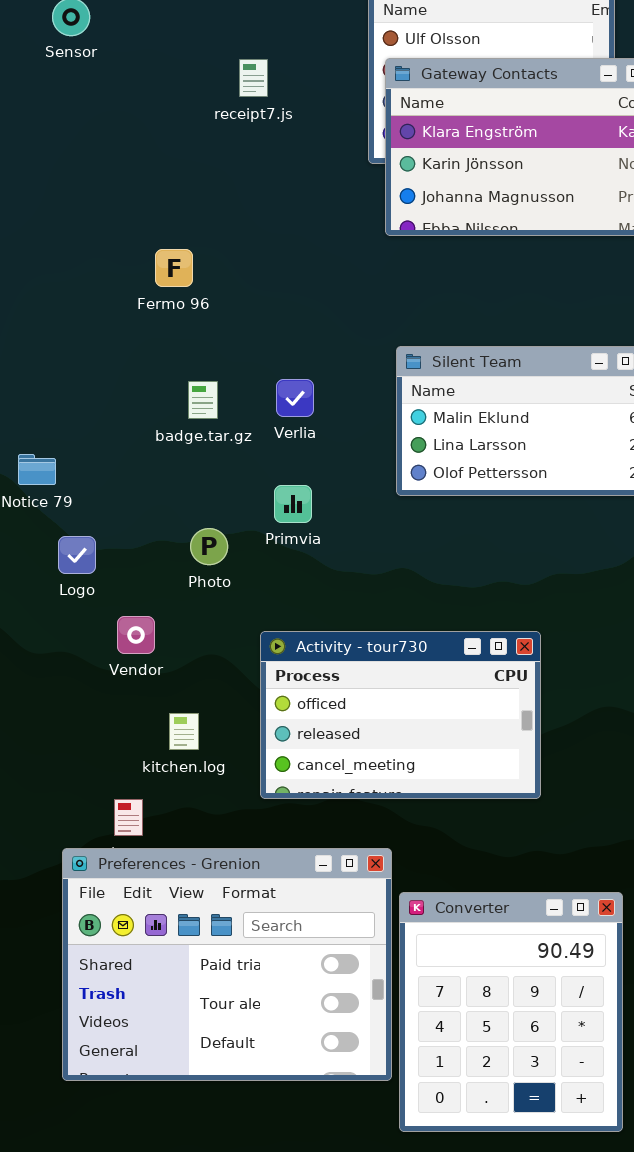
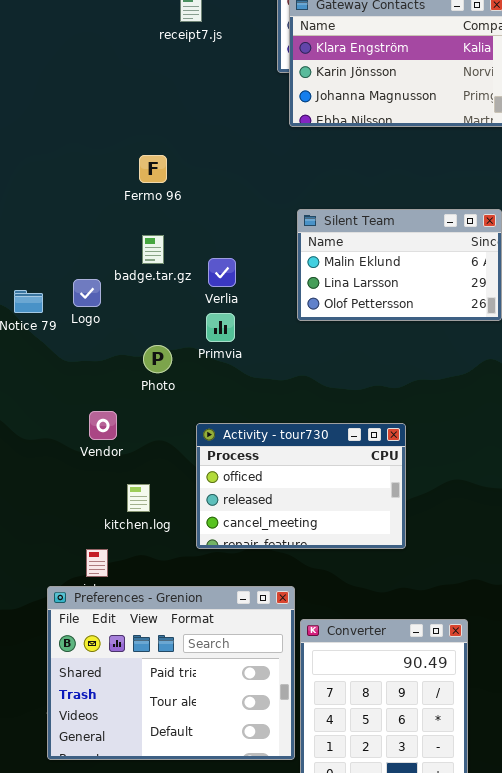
Fermo 96: [155,249,193,287] -> [139,155,167,183], moved
Verlia: [276,379,314,417] -> [208,258,236,287], moved
Logo: [58,536,96,574] -> [73,279,101,307], moved

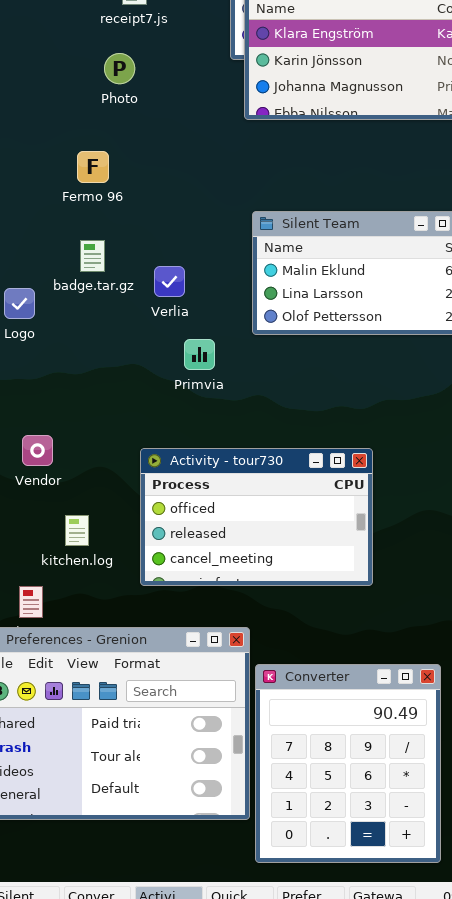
Primvia: [206,313,235,342] -> [184,339,215,370], moved
Photo: [143,345,172,373] -> [104,53,135,84], moved

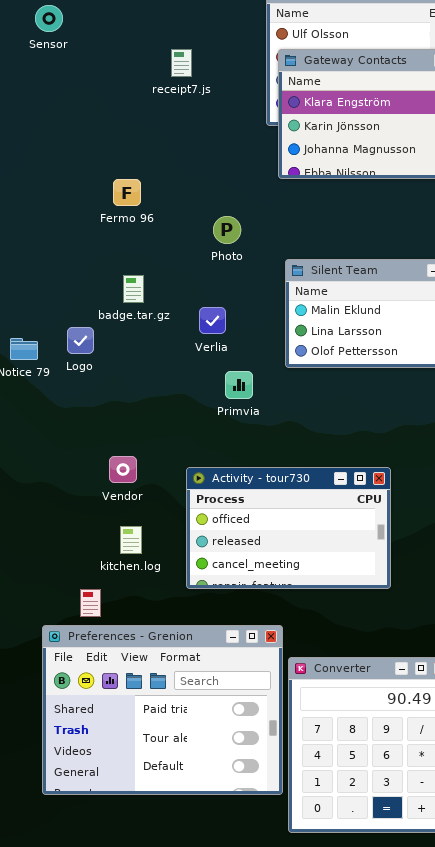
Photo: [104,53,135,84] -> [213,216,241,244], moved
Fermo 96: [77,151,109,183] -> [113,179,141,206], moved
badge.tar.gz: [80,240,105,272] -> [123,275,144,303], moved
Vendor: [22,435,53,466] -> [109,456,137,483], moved

